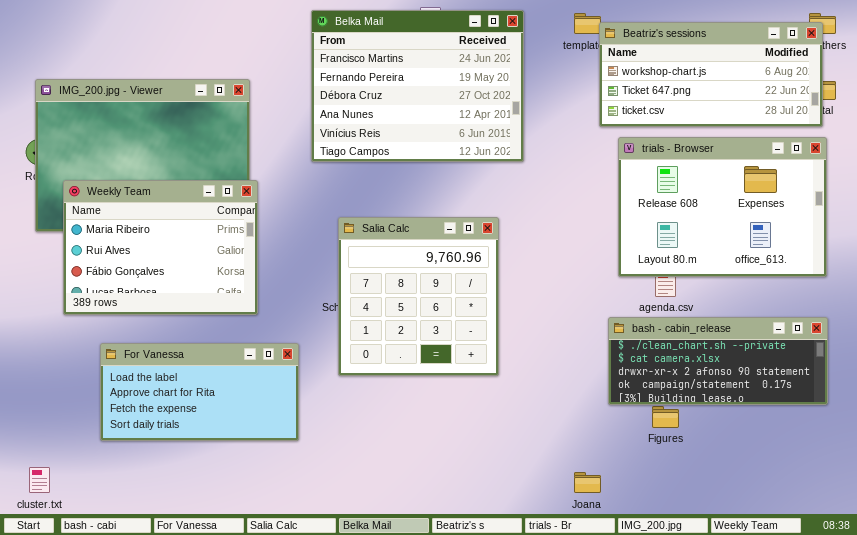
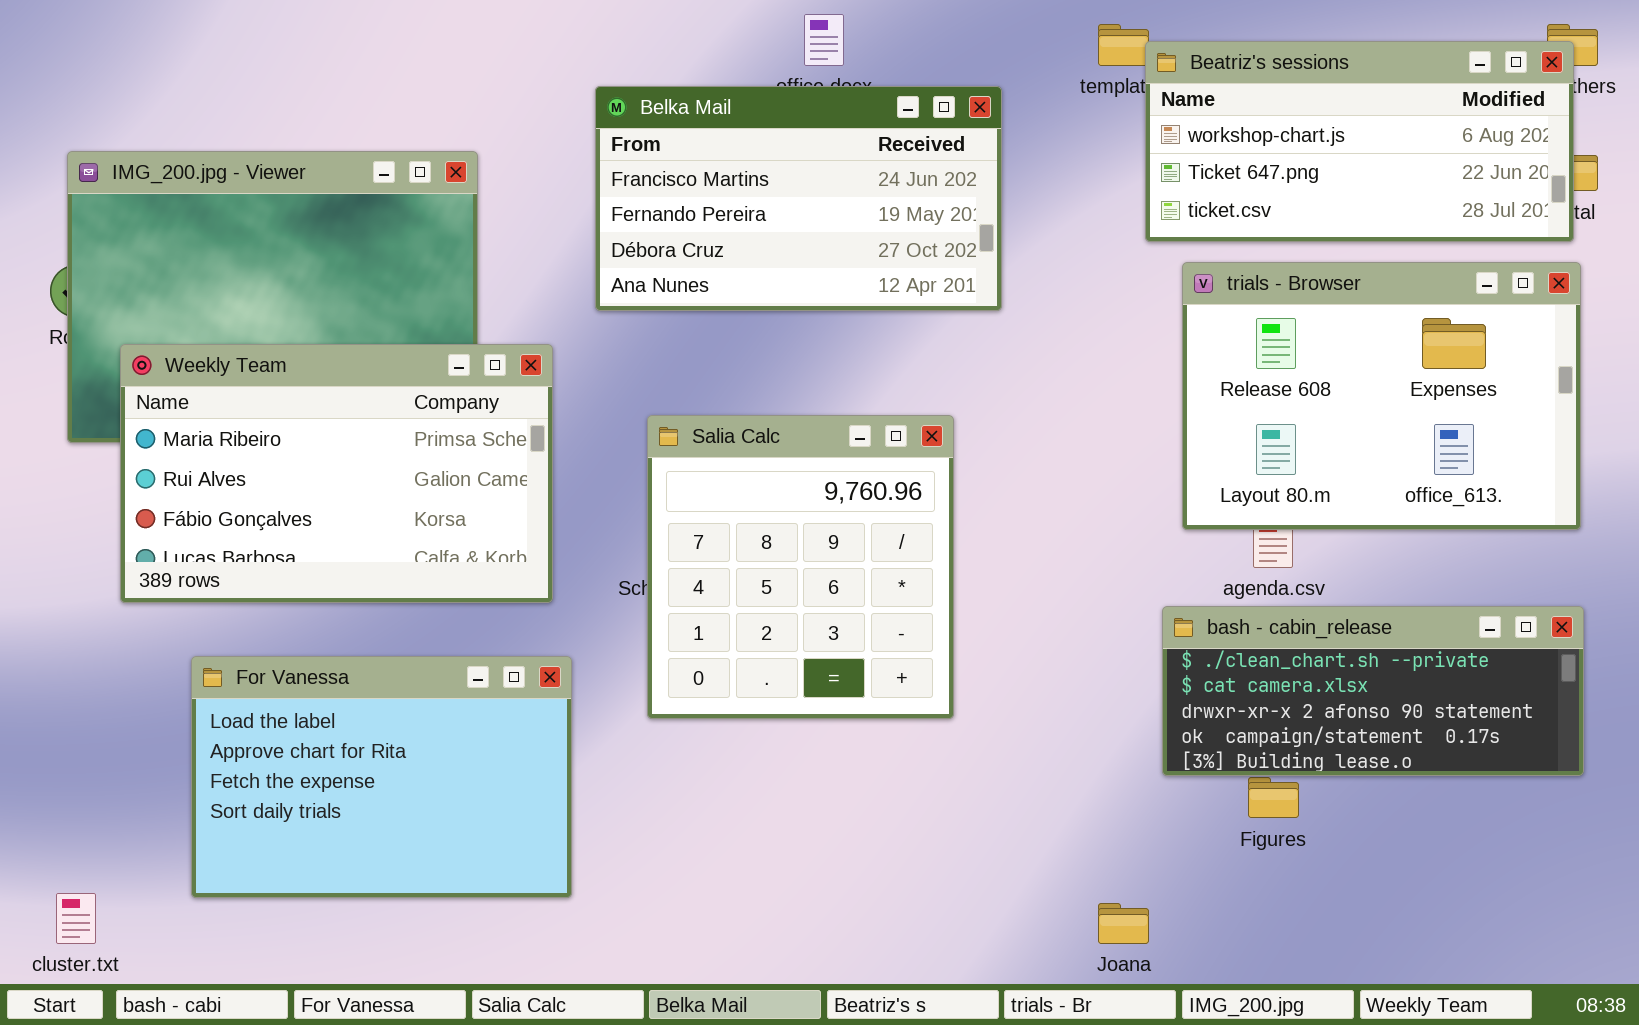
Belka Mail: [311,10,524,162] -> [595,86,1002,311], resized
Weekly Team: [63,180,258,315] -> [120,344,553,603], resized
For Vanessa: [100,343,299,441] -> [191,656,572,898], resized

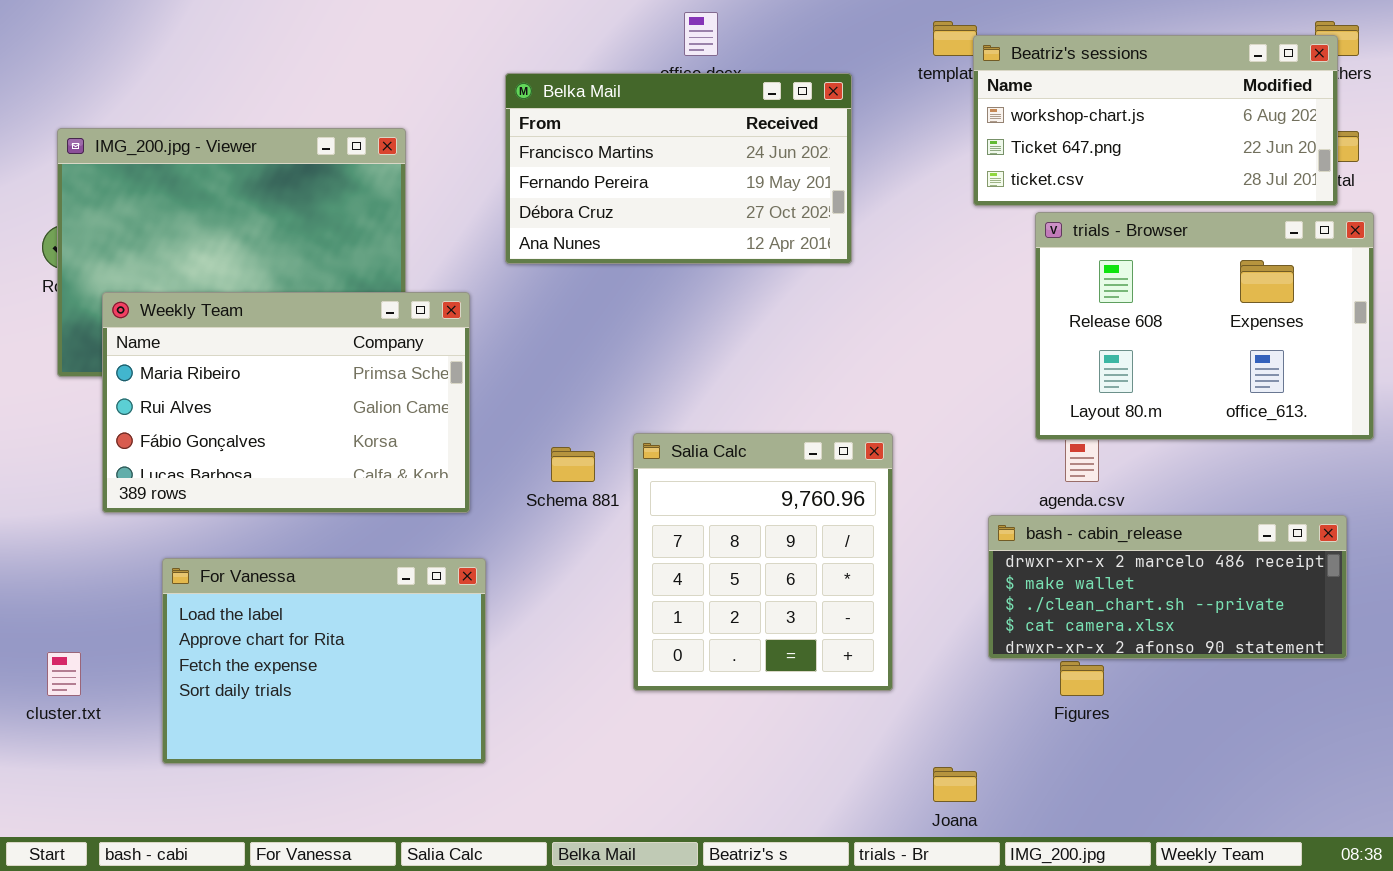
trials - Browser: [1182,262,1581,530] -> [1035,212,1374,440], moved
Salia Calc: [647,415,954,719] -> [633,433,893,691], moved
bash - cabin_release: [1162,606,1584,776] -> [988,515,1347,659], scrolled up 2 rows
cluster.txt: [56,893,96,944] -> [47,652,81,696], moved

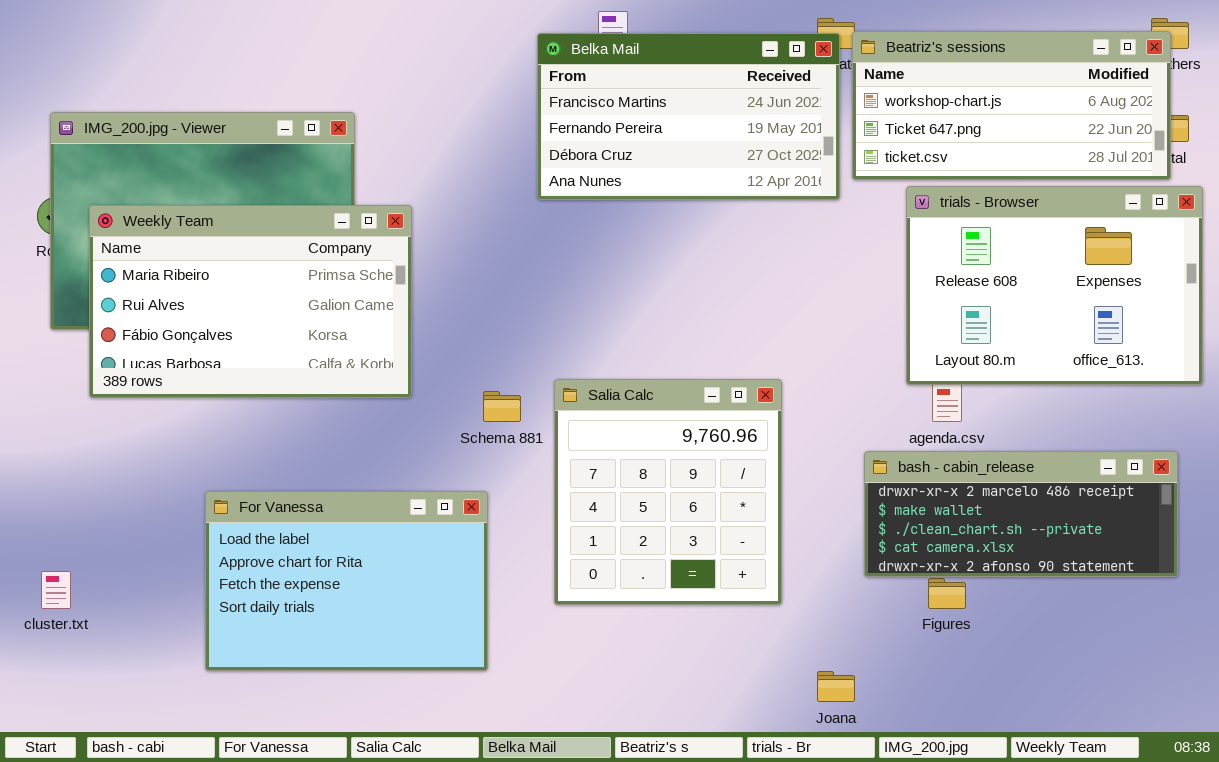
Belka Mail: [505,73,852,264] -> [537,33,840,200], moved
Weekly Team: [102,292,470,513] -> [89,205,412,398], moved
For Vanessa: [162,558,486,764] -> [205,491,488,671], moved

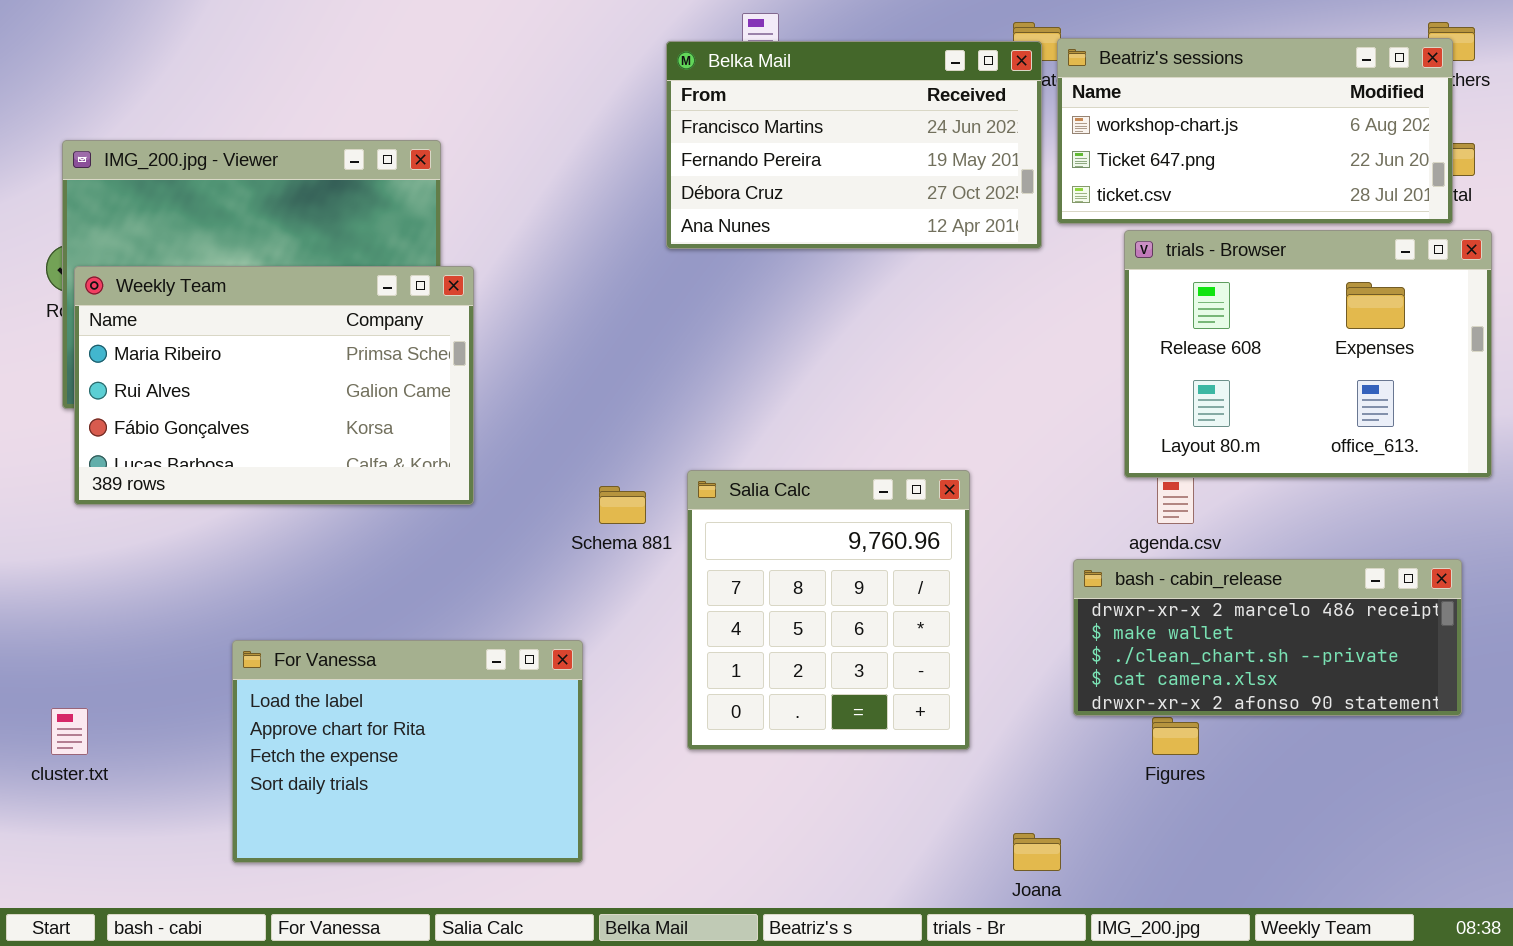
Weekly Team: [89,205,412,398] -> [74,266,474,505], moved
For Vanessa: [205,491,488,671] -> [232,640,583,863], moved

